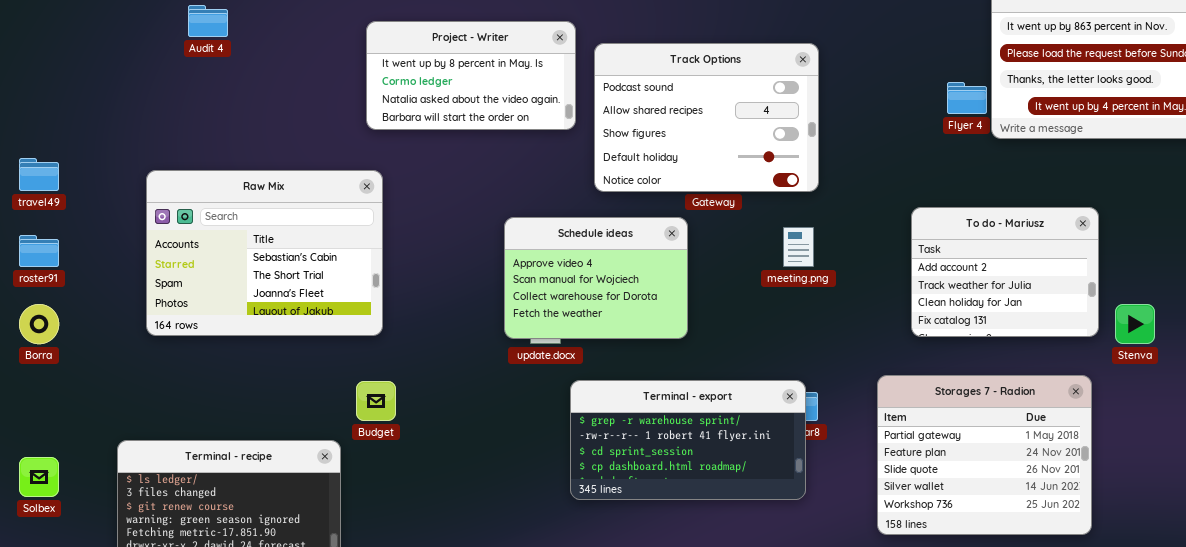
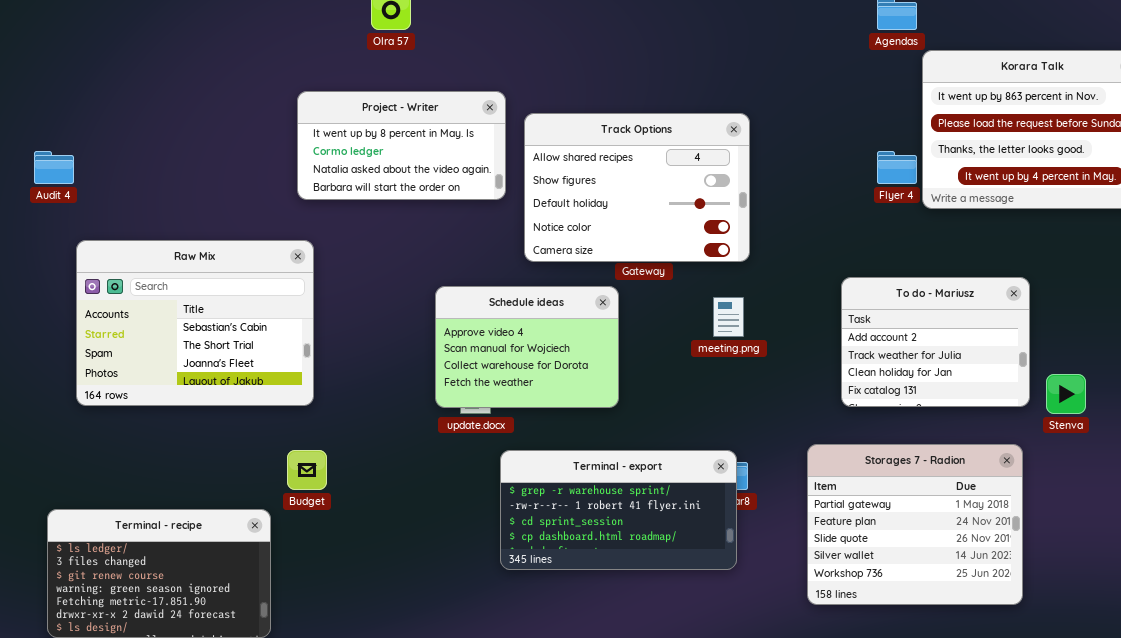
Audit 4: [188,5,228,37] -> [34,151,74,184], moved
Track Options: [594,43,819,192] -> [524,113,750,262], scrolled down 1 row

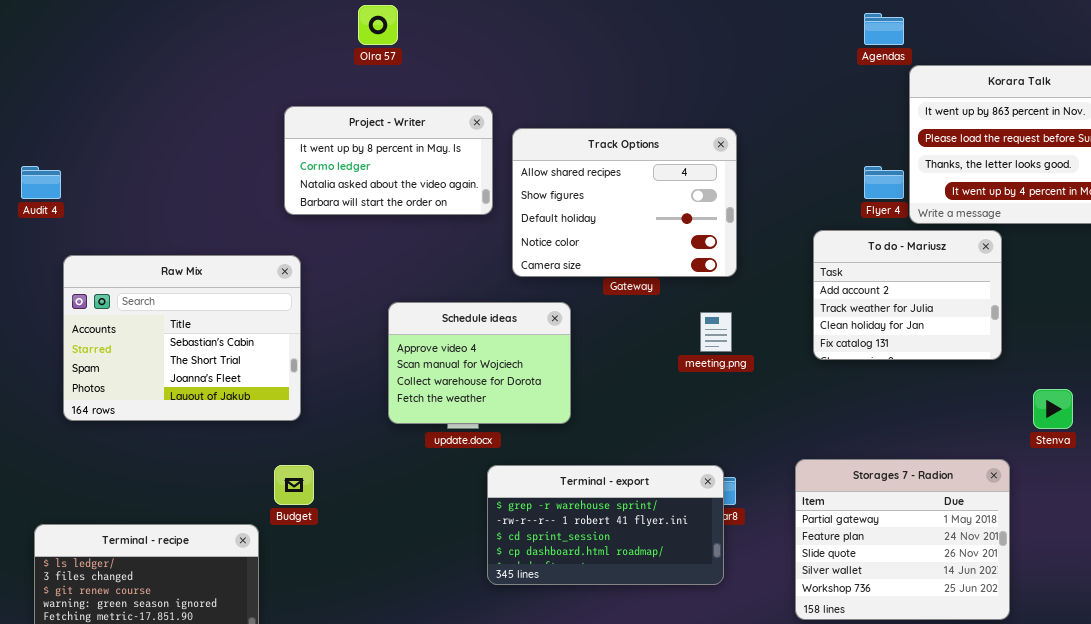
To do - Mariusz: [841,277,1030,407] -> [813,230,1002,360], moved
Schedule ideas: [435,286,619,408] -> [388,302,571,424], moved

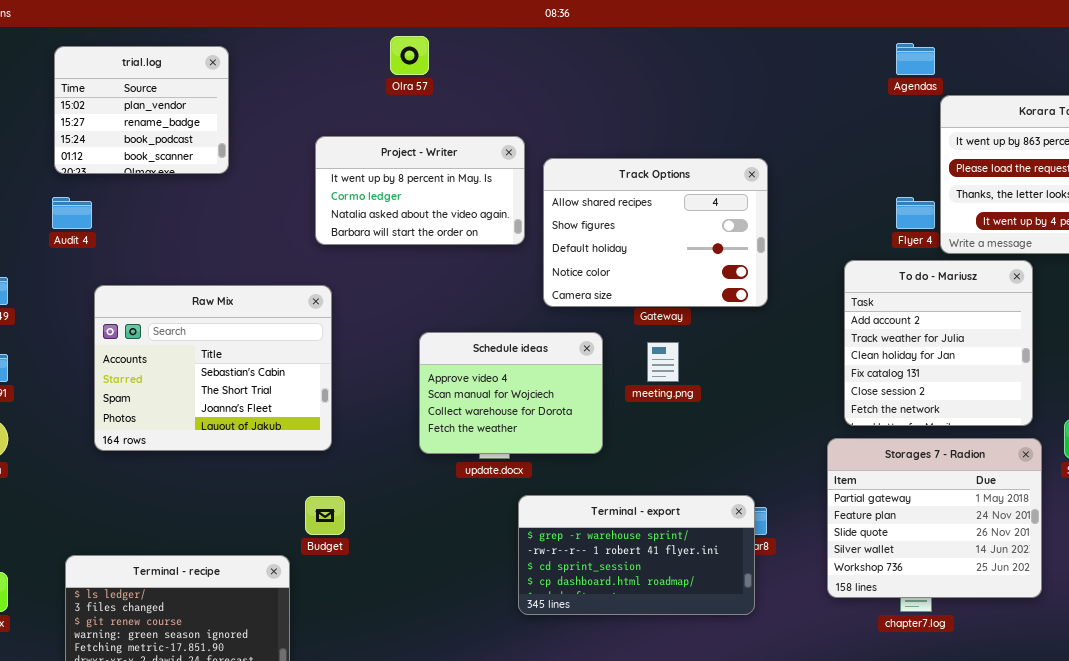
trial.log: none -> [54,46,229,174], opened
To do - Mariusz: [813,230,1002,360] -> [844,260,1033,426], resized
meeting.png: [700,312,732,352] -> [647,342,679,382], moved
Storages 7 - Radion: [795,459,1010,620] -> [827,438,1042,598], moved

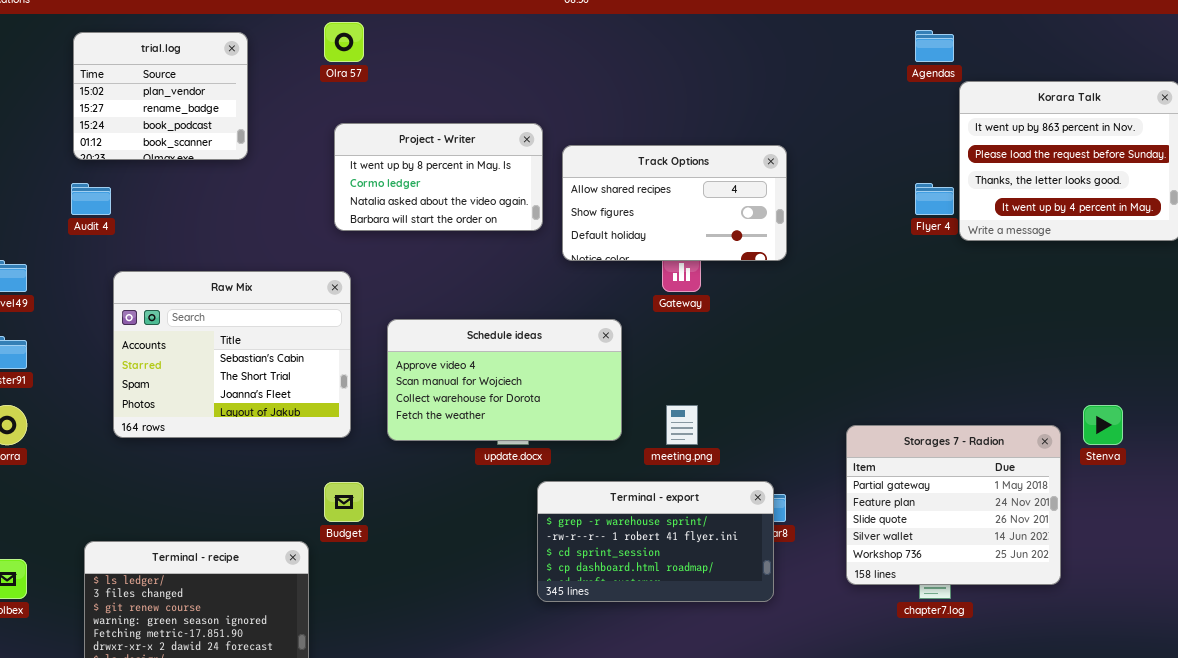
Olra 57: [390,36,429,75] -> [324,22,364,62], moved
Track Options: [543,158,768,307] -> [562,145,787,261], resized
To do - Mariusz: [844,260,1033,426] -> none, closed
Schedule ideas: [419,332,603,454] -> [387,319,622,441], resized
meeting.png: [647,342,679,382] -> [666,405,698,445], moved

